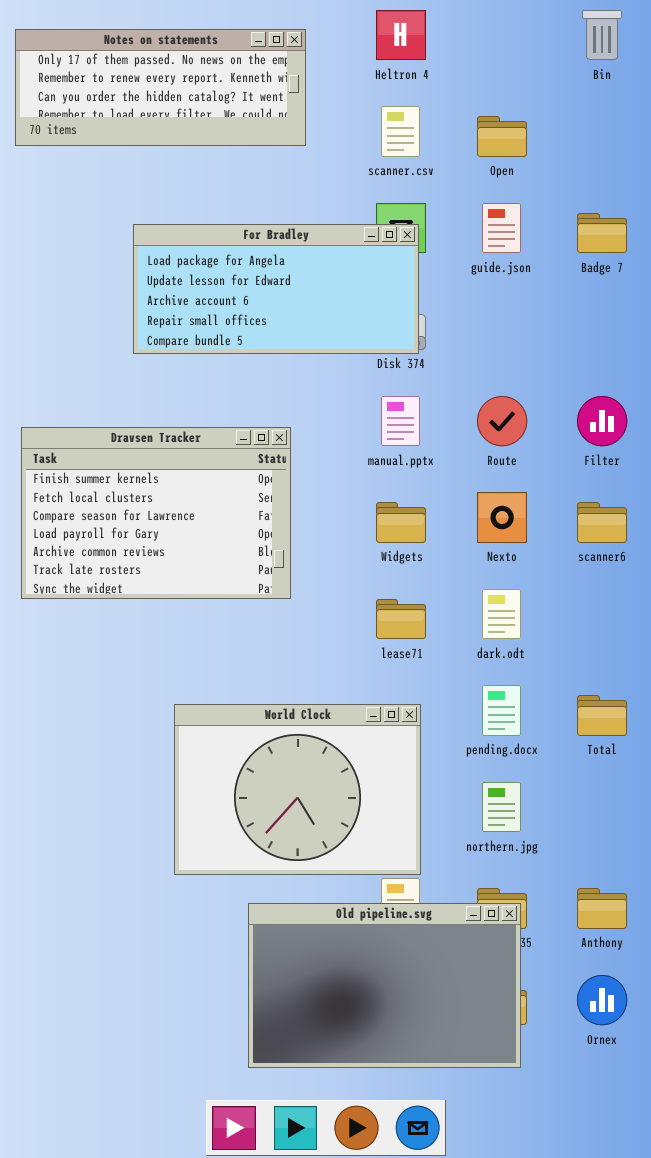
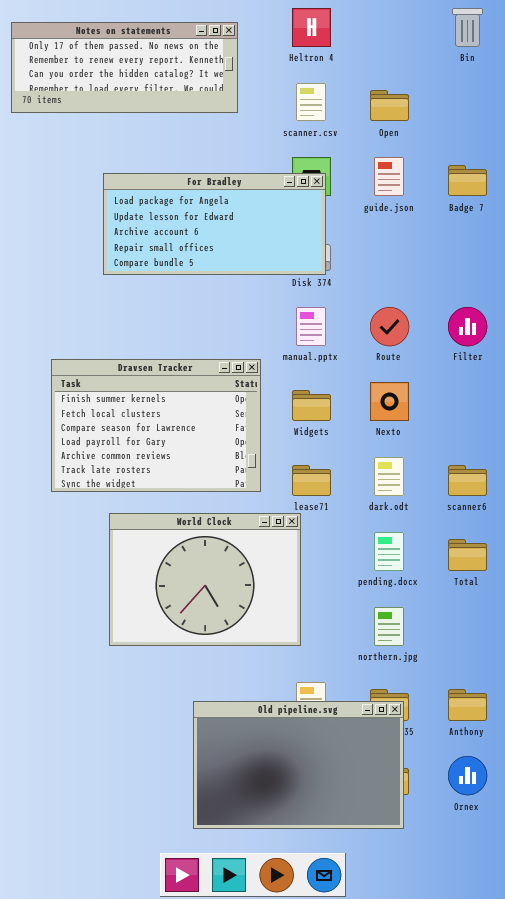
Dravsen Tracker: [21,427,291,599] -> [51,359,261,492], moved
scanner6: [577,502,627,543] -> [448,465,487,496], moved
World Clock: [174,704,421,875] -> [109,513,301,646], moved

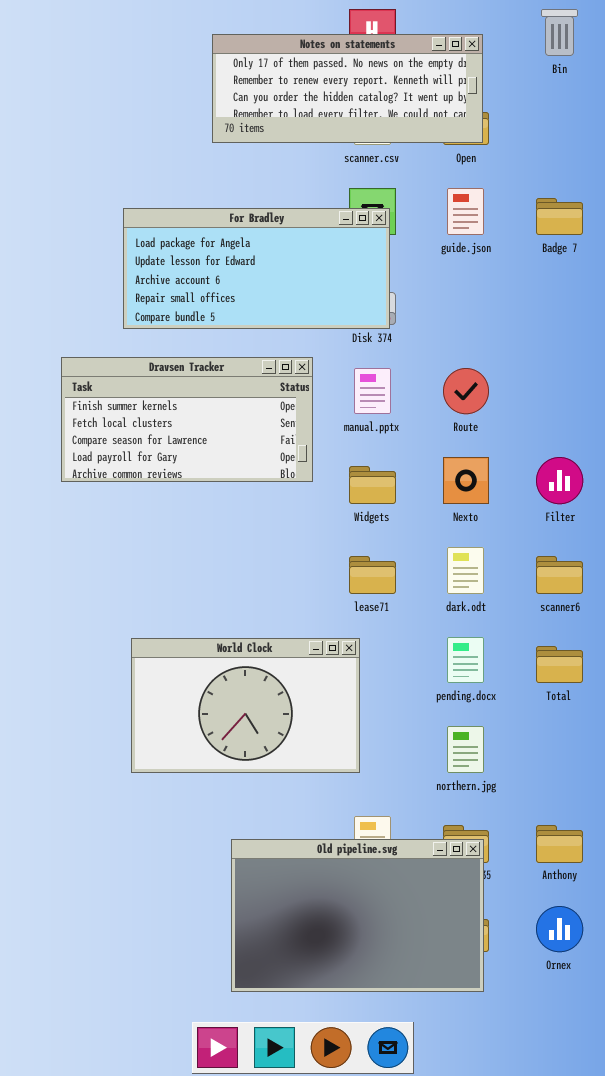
Notes on statements: [11,22,238,113] -> [212,34,483,143], moved
Filter: [448,307,487,346] -> [536,457,583,504], moved
Dravsen Tracker: [51,359,261,492] -> [61,357,313,482], moved, resized
World Clock: [109,513,301,646] -> [131,638,360,773], resized

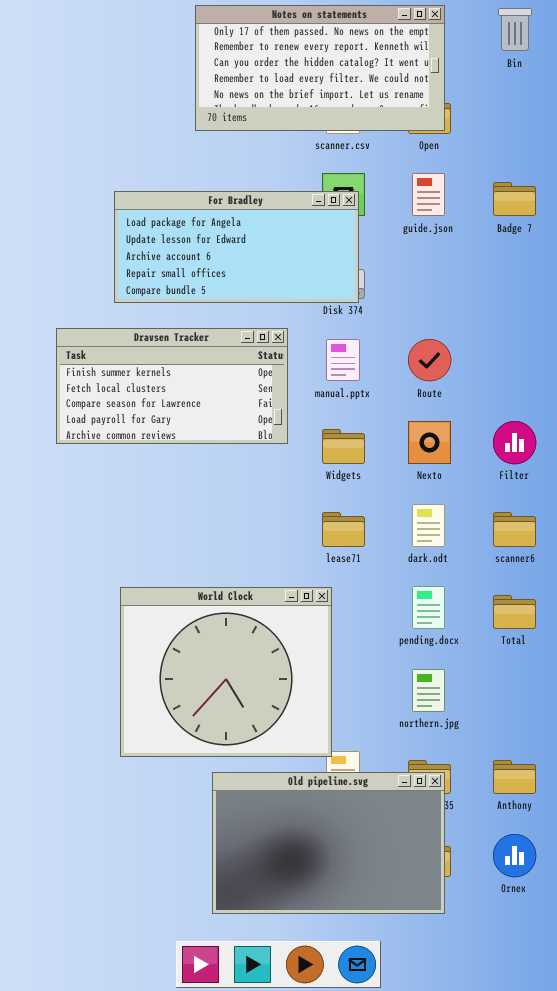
Notes on statements: [212,34,483,143] -> [195,5,445,131], resized
World Clock: [131,638,360,773] -> [120,587,332,757], resized

